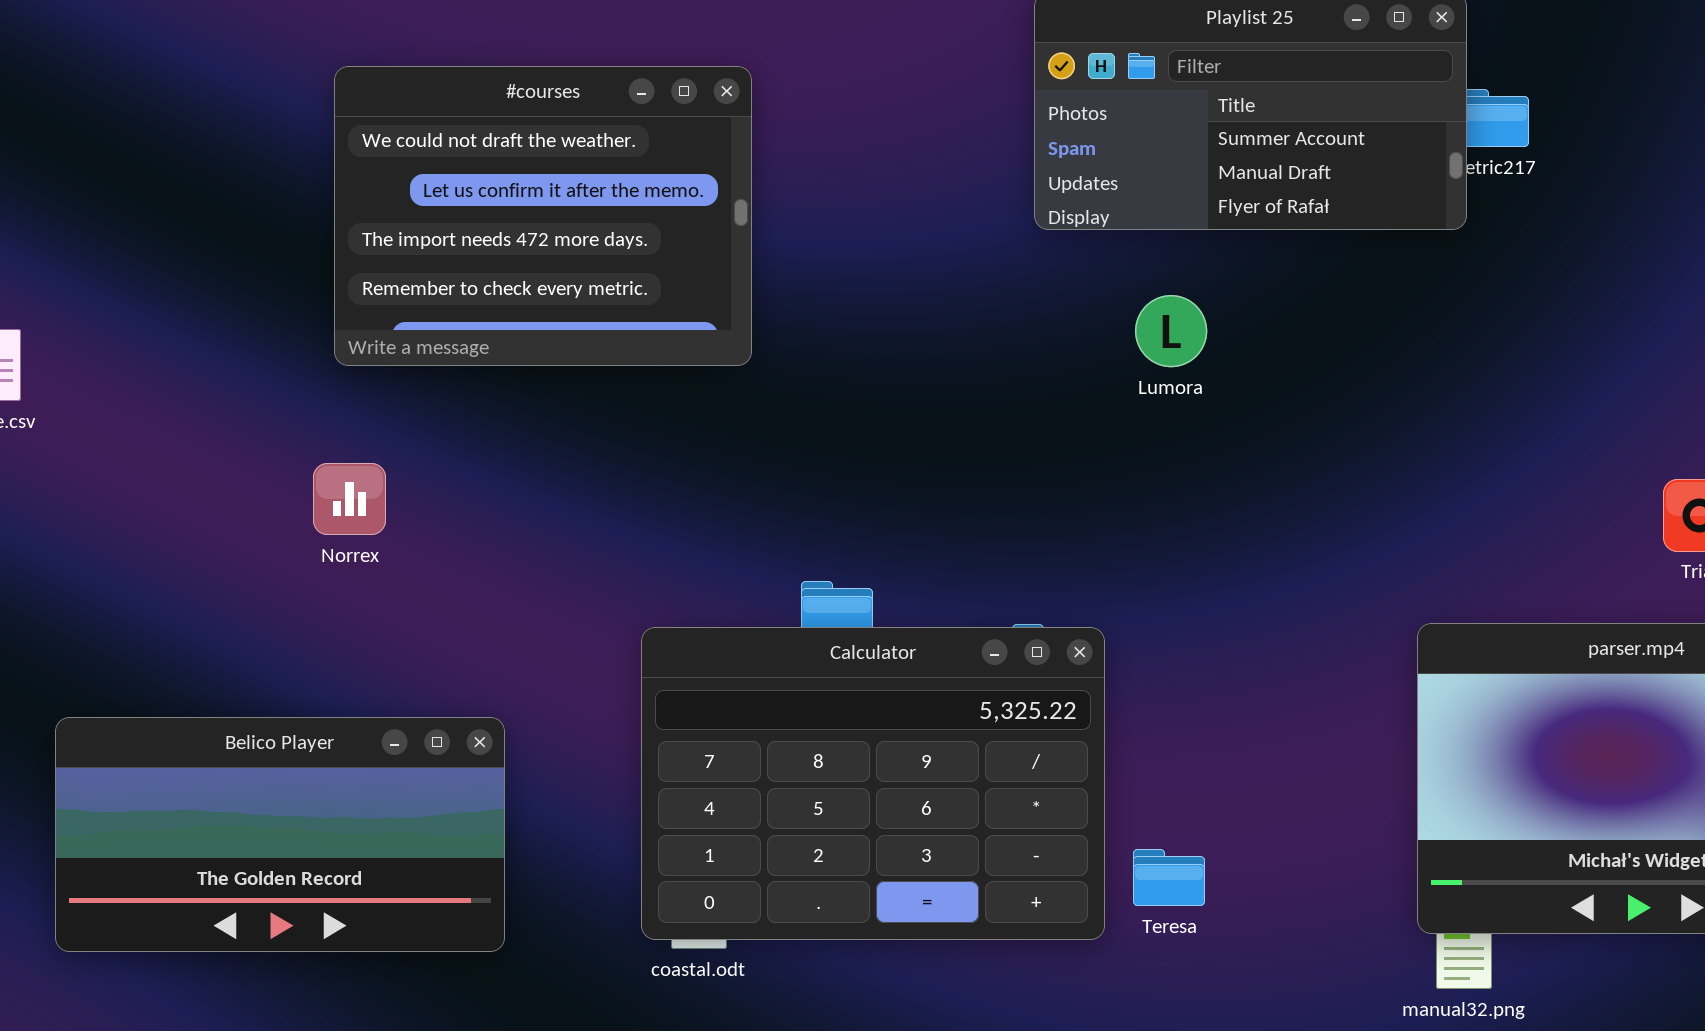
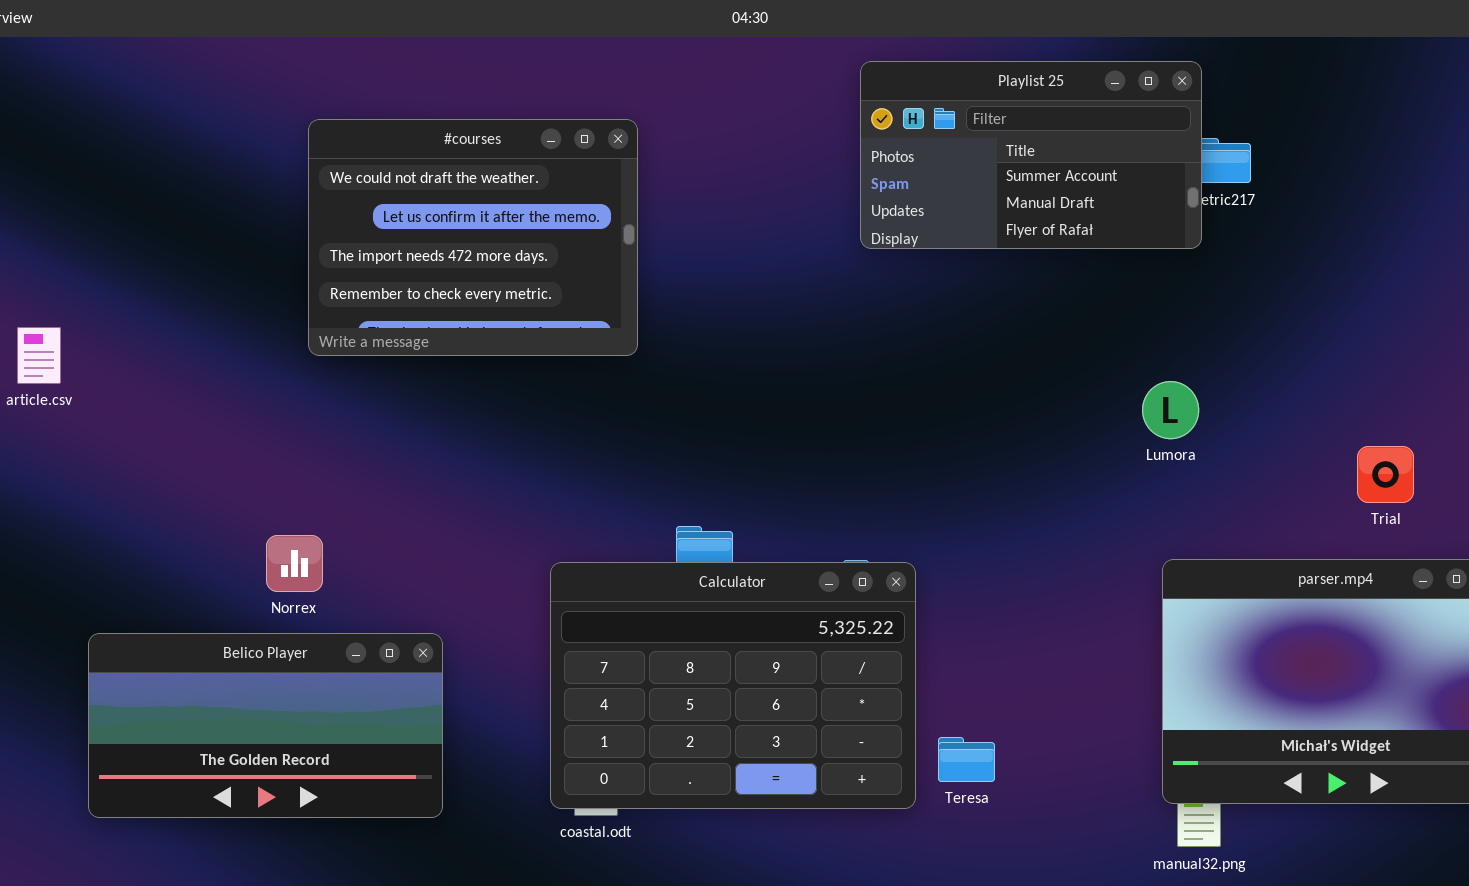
Lumora: [1135,295,1207,367] -> [1142,381,1199,439], moved
Norrex: [313,463,386,535] -> [266,535,323,592], moved

